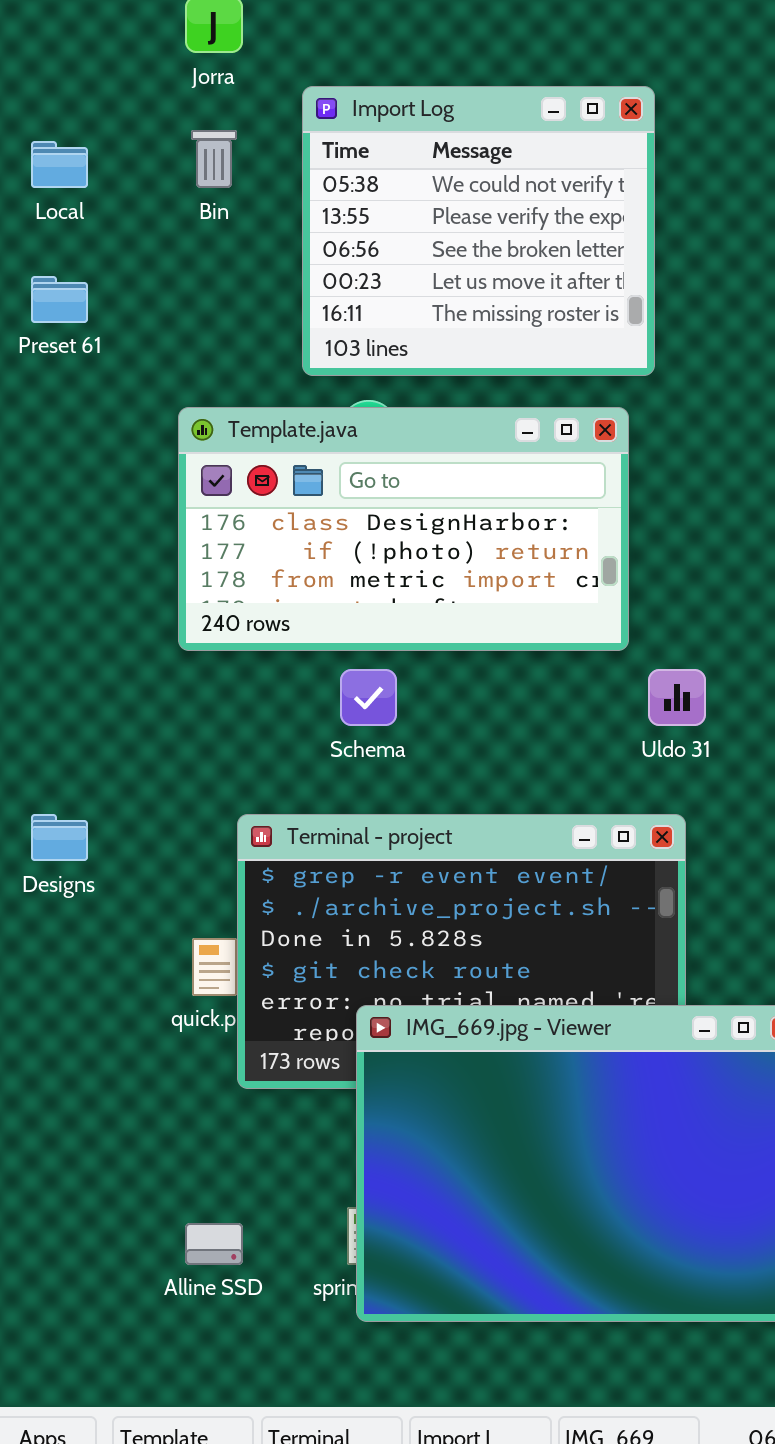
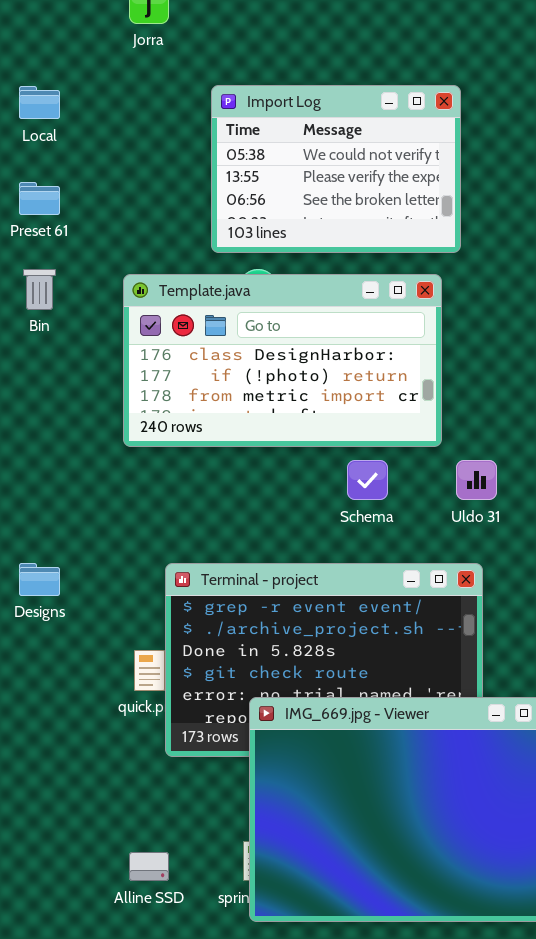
Import Log: [302,86,655,376] -> [211,85,461,253], resized
Bin: [191,130,237,188] -> [23,269,56,310], moved
Schema: [340,669,397,726] -> [347,460,388,500], moved

